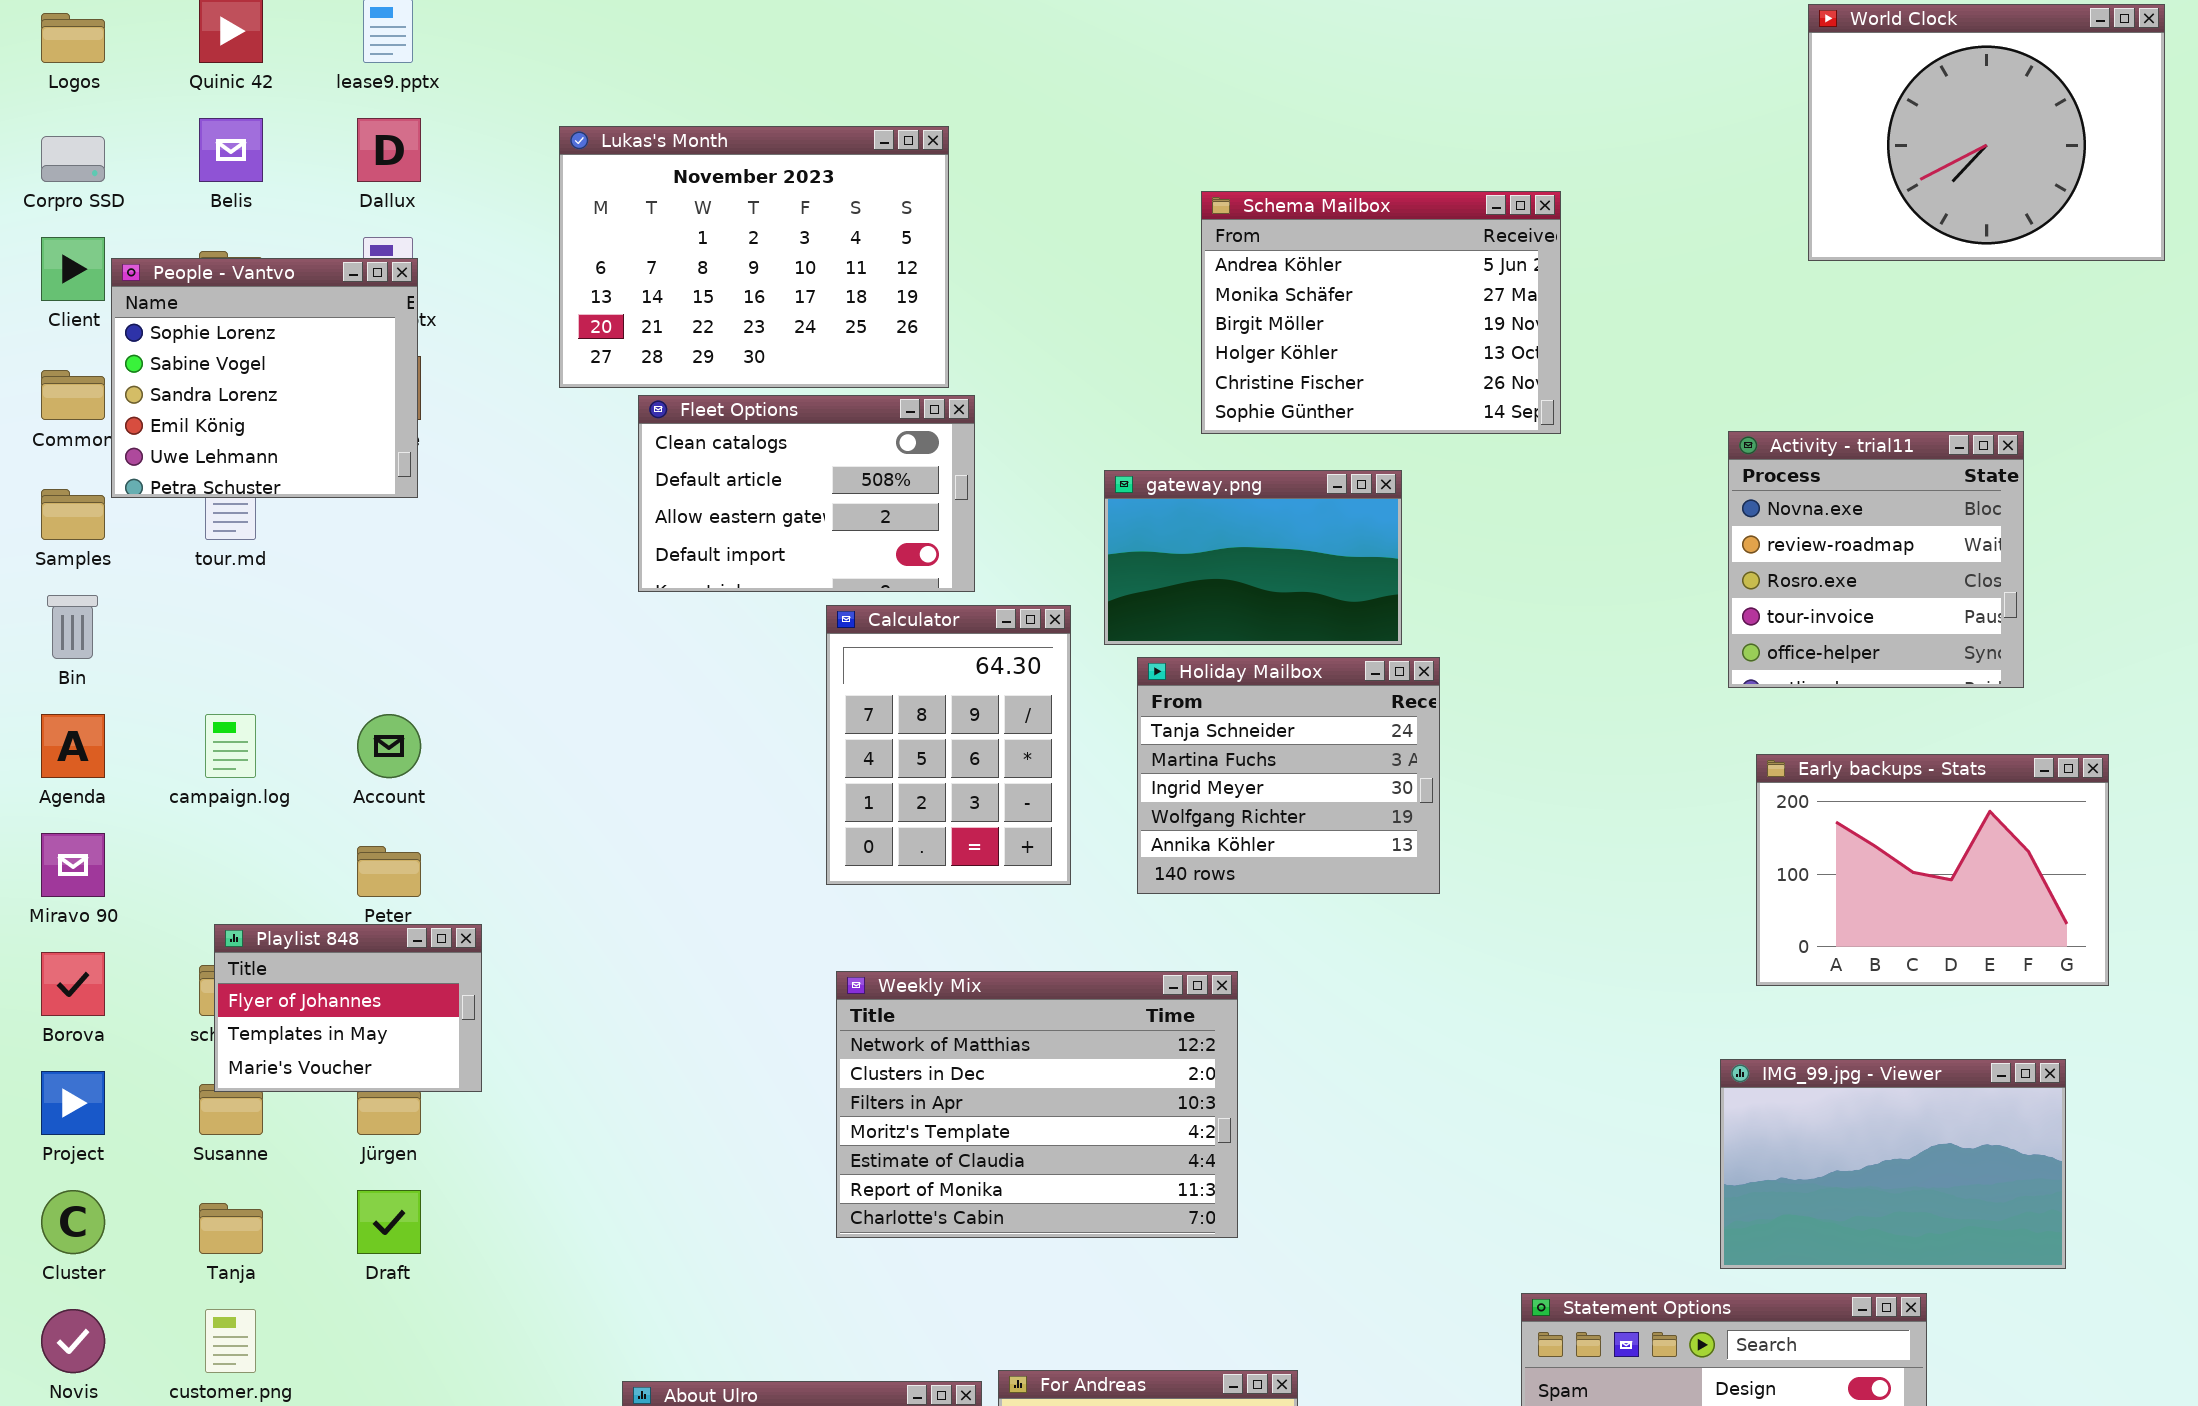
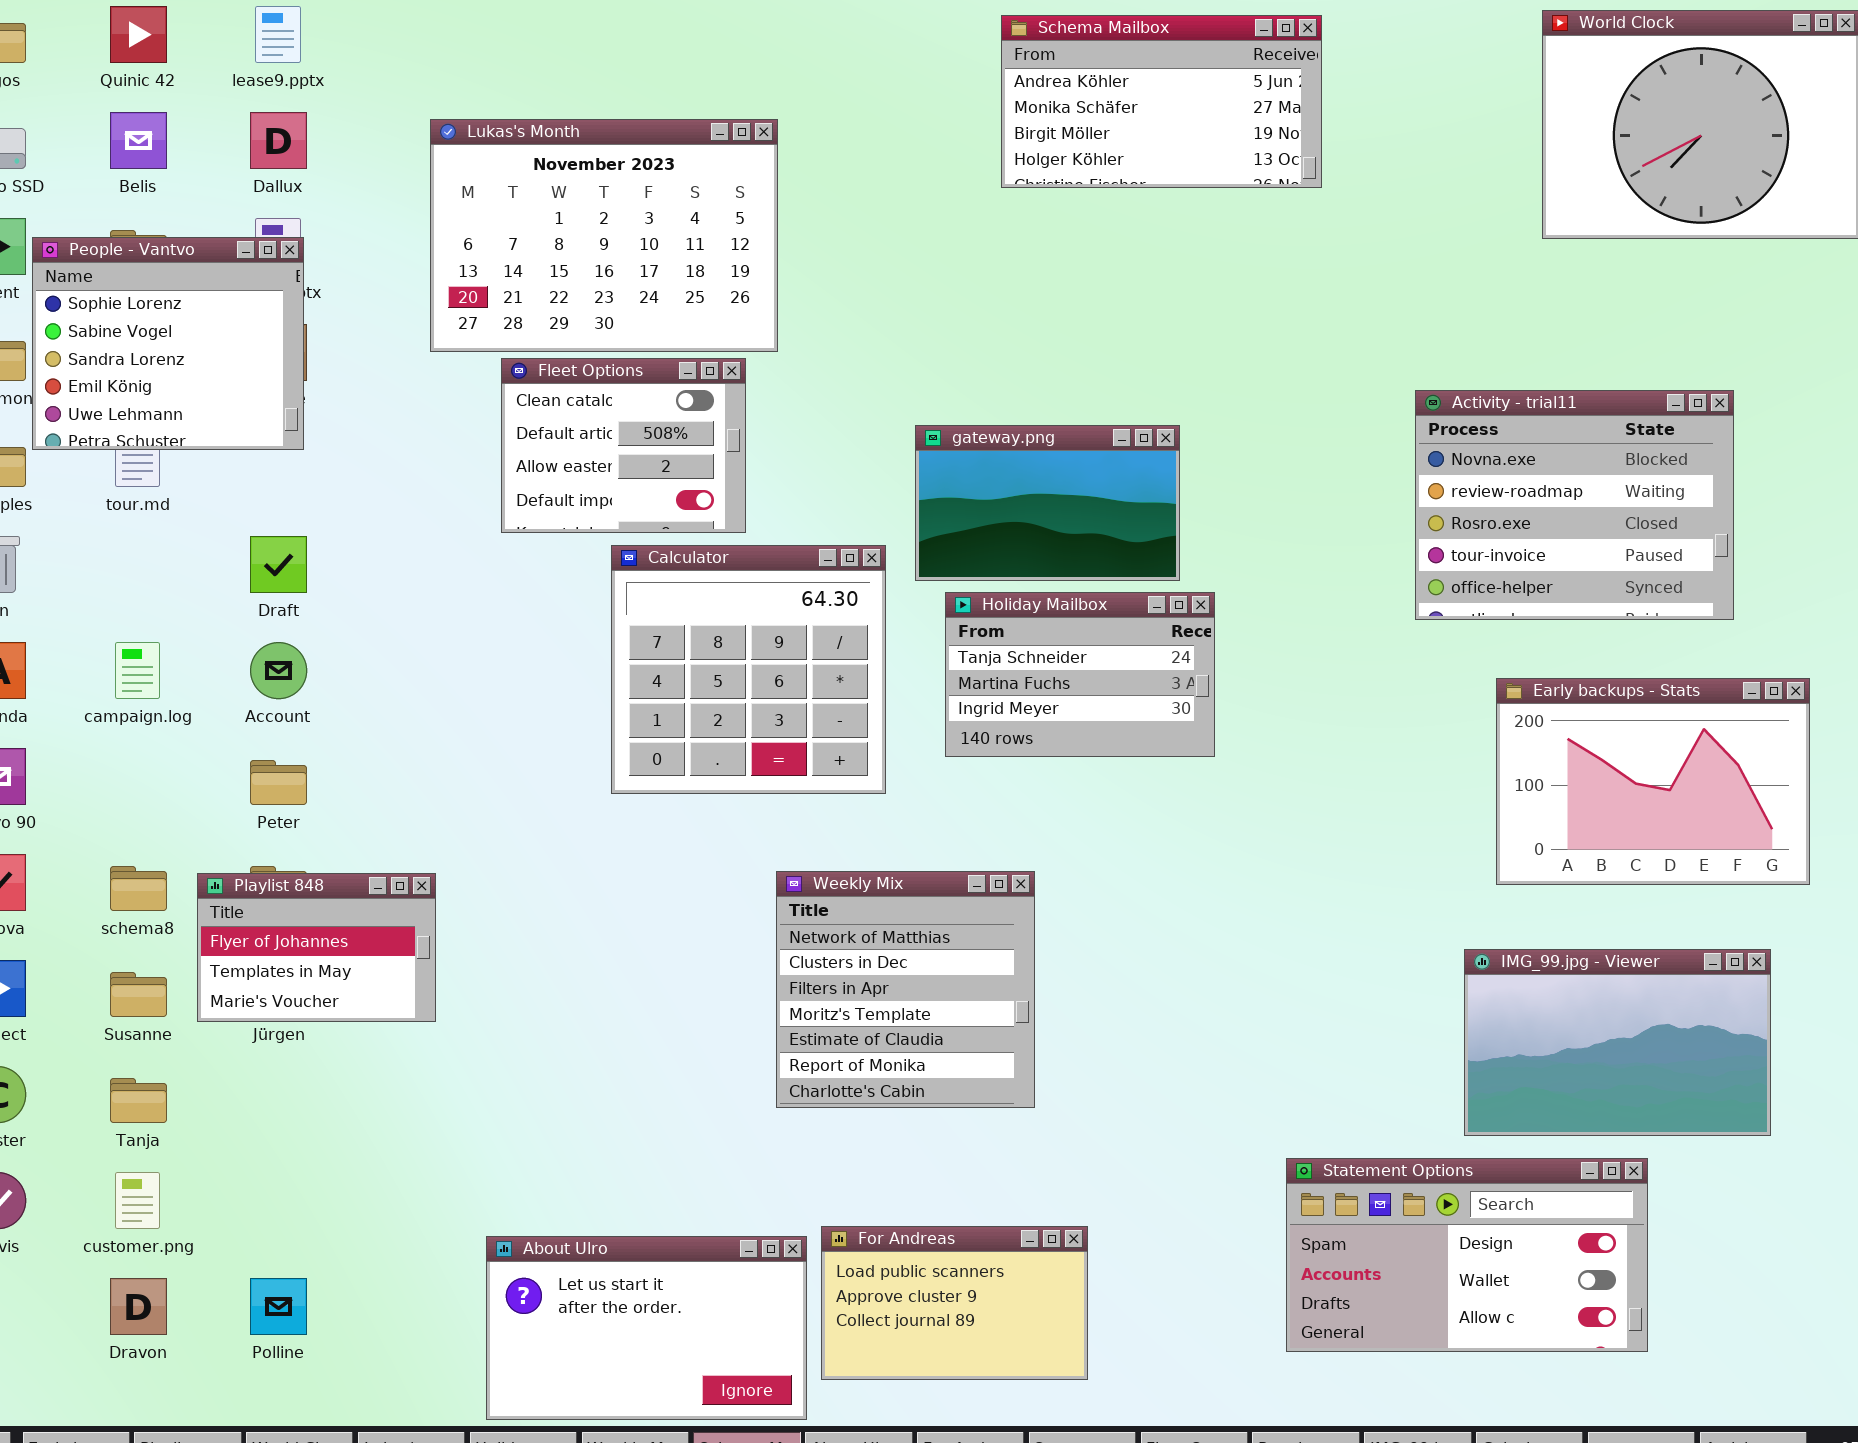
Schema Mailbox: [1201,191,1561,434] -> [1001,15,1322,188], moved, resized
Fleet Options: [638,395,975,592] -> [501,358,746,533], resized
Activity - trial11: [1728,431,2024,688] -> [1415,390,1734,620], resized
Calculator: [826,605,1071,885] -> [611,545,886,794], resized
Holiday Mailbox: [1137,657,1440,894] -> [945,592,1215,757], resized
Playlist 848: [214,924,482,1092] -> [197,873,436,1022], moved
Weekly Mix: [836,971,1238,1238] -> [776,871,1035,1108], resized
Draft: [357,1190,421,1254] -> [250,536,307,593], moved

